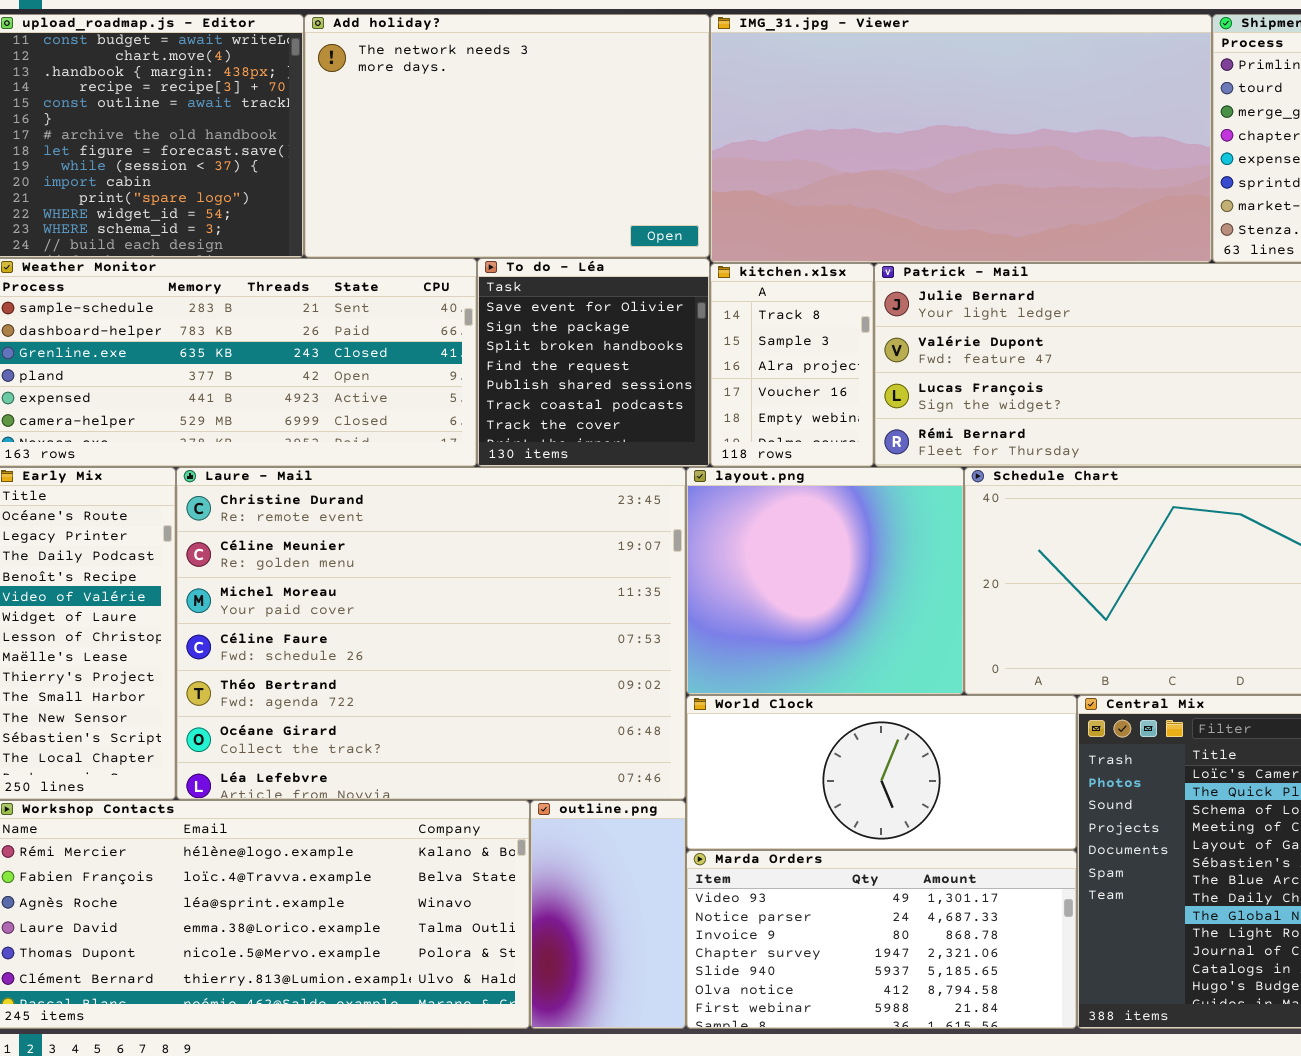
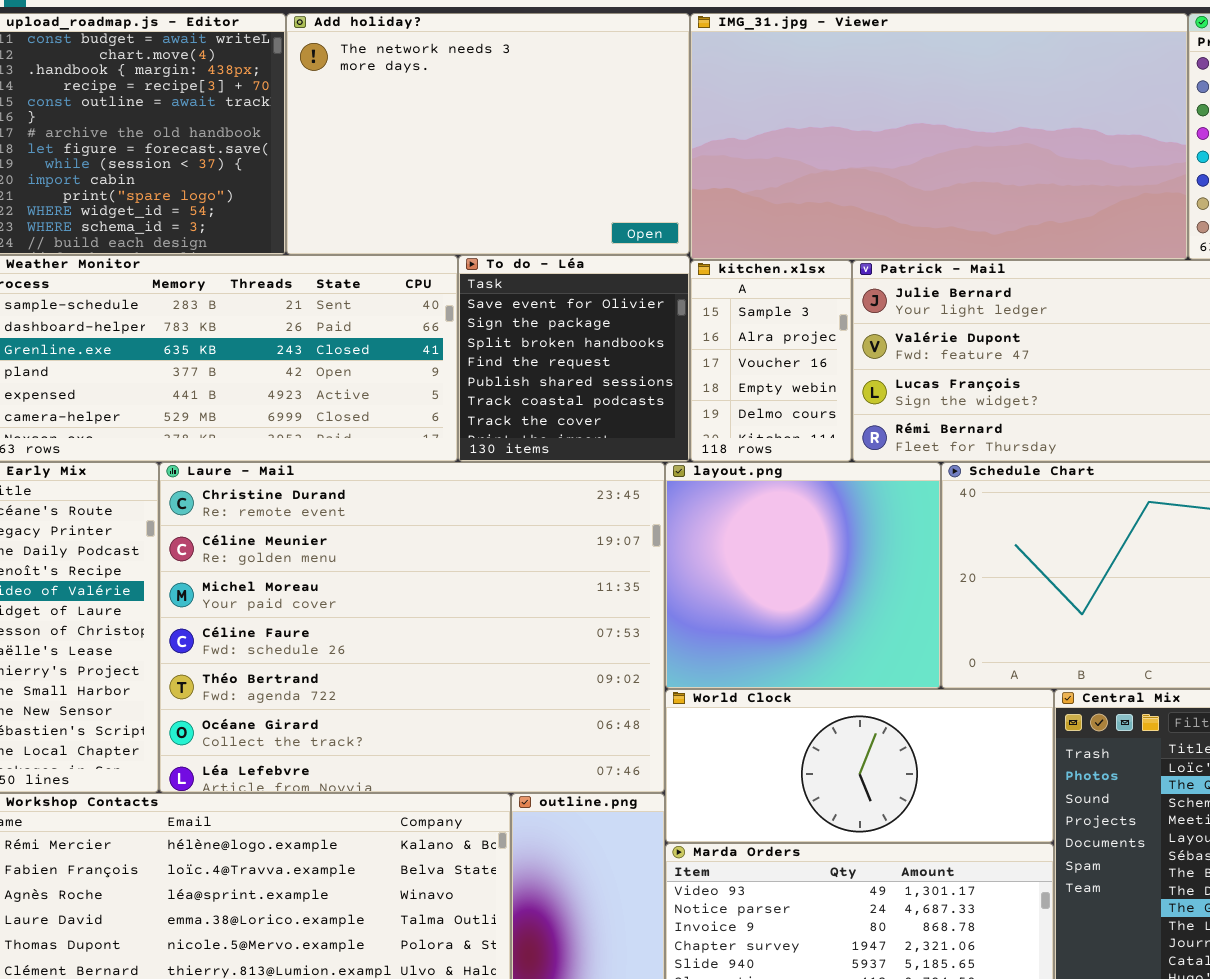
kitchen.xlsx: [710,263,874,467] -> [690,260,852,462], scrolled down 1 row

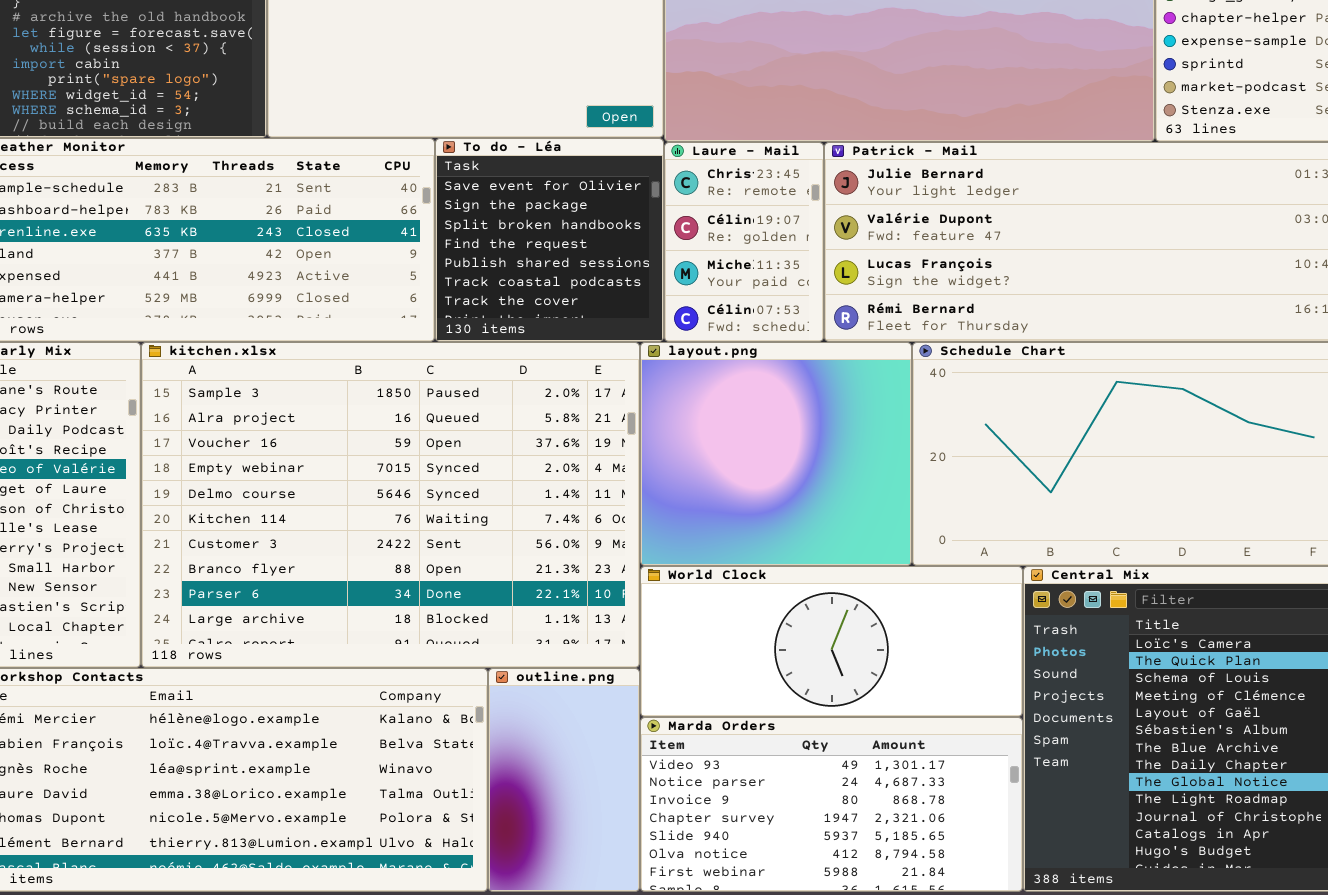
kitchen.xlsx: [690,260,852,462] -> [141,342,640,668], moved, resized
Laure - Mail: [159,462,665,793] -> [664,142,824,342], moved, resized

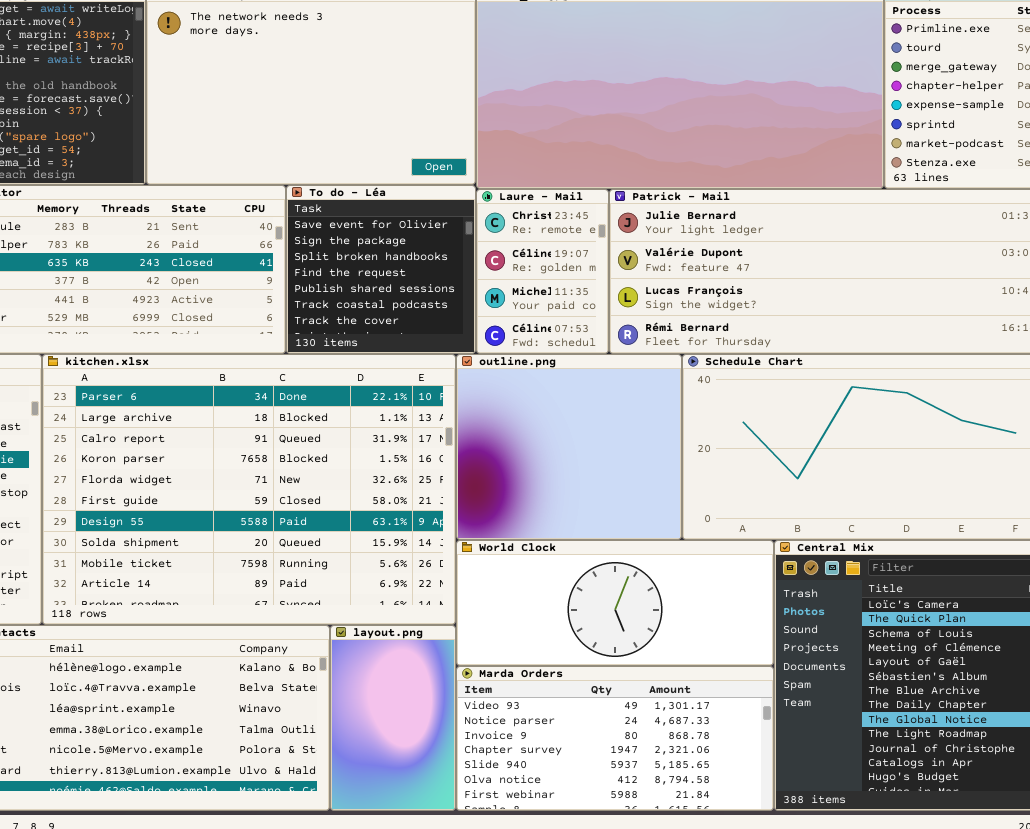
kitchen.xlsx: [141,342,640,668] -> [42,354,456,625], scrolled down 8 rows
layout.png: [640,342,912,566] -> [330,625,456,811], moved, resized
outline.png: [488,668,640,892] -> [456,354,682,540], moved, resized

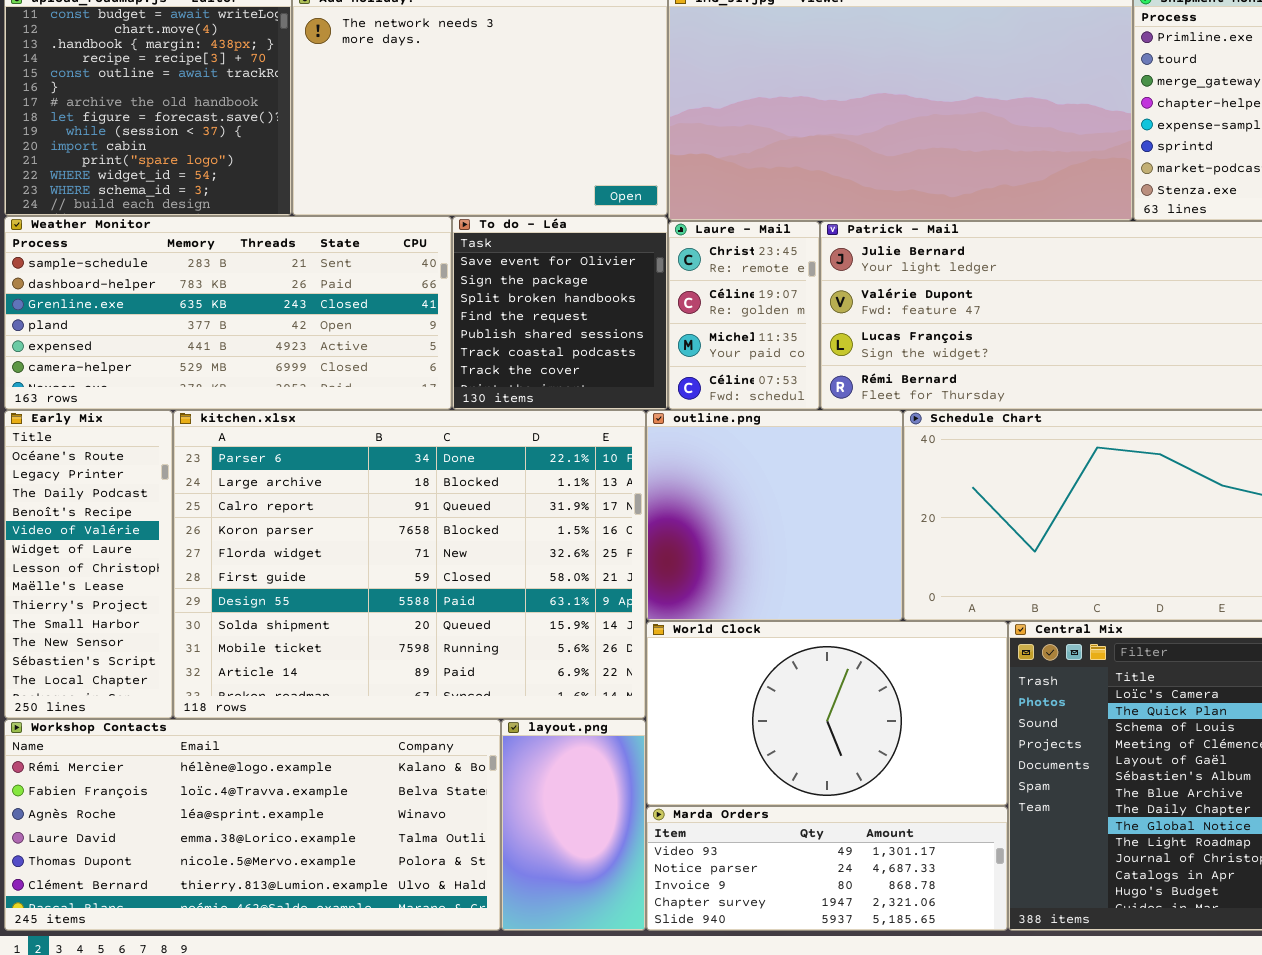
World Clock: [456,540,774,666] -> [646,621,1008,806], resized
Marda Orders: [456,666,774,811] -> [646,806,1008,931], resized

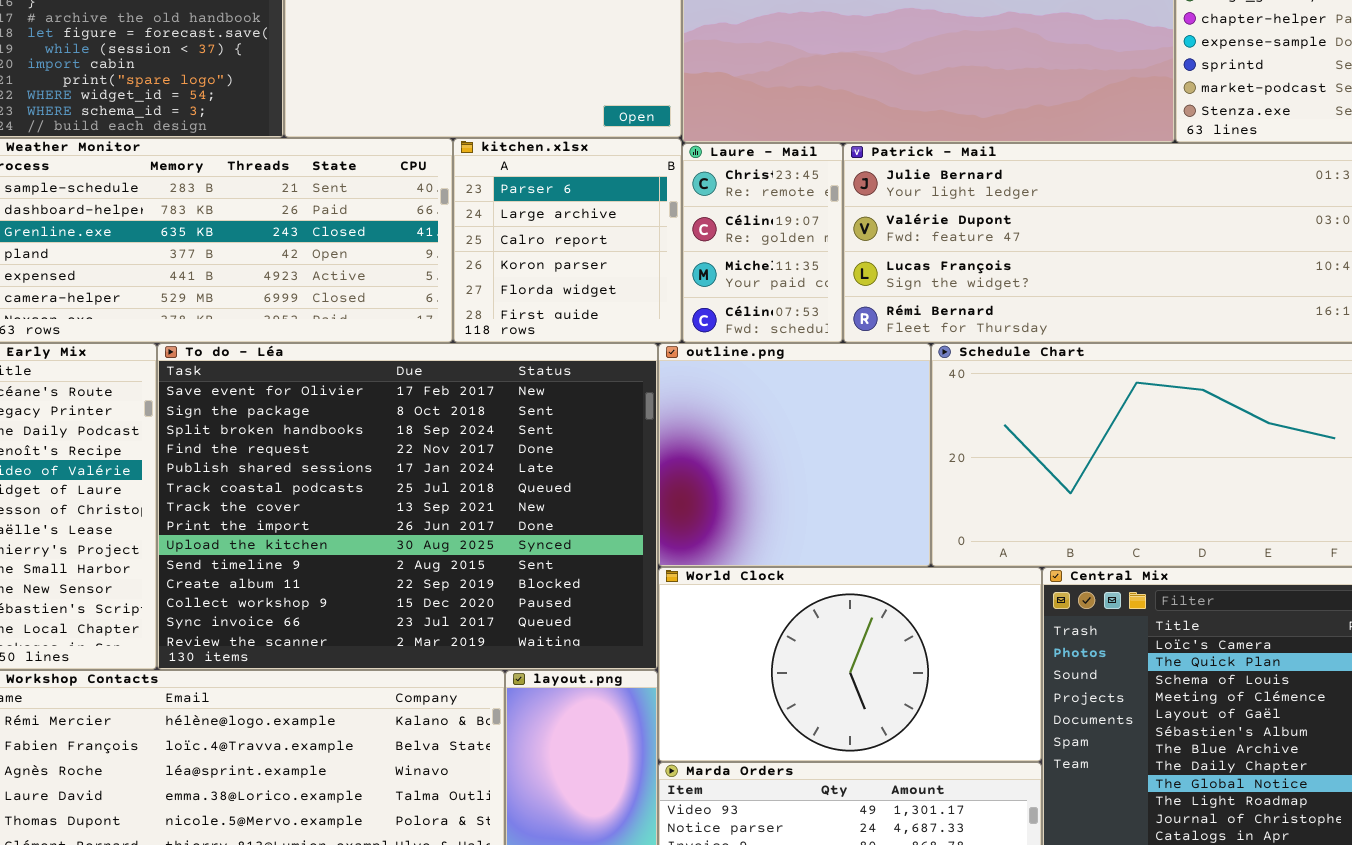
To do - Léa: [452,216,668,410] -> [157,343,658,670], moved, resized
kitchen.xlsx: [173,410,646,719] -> [453,138,682,343], moved, resized

